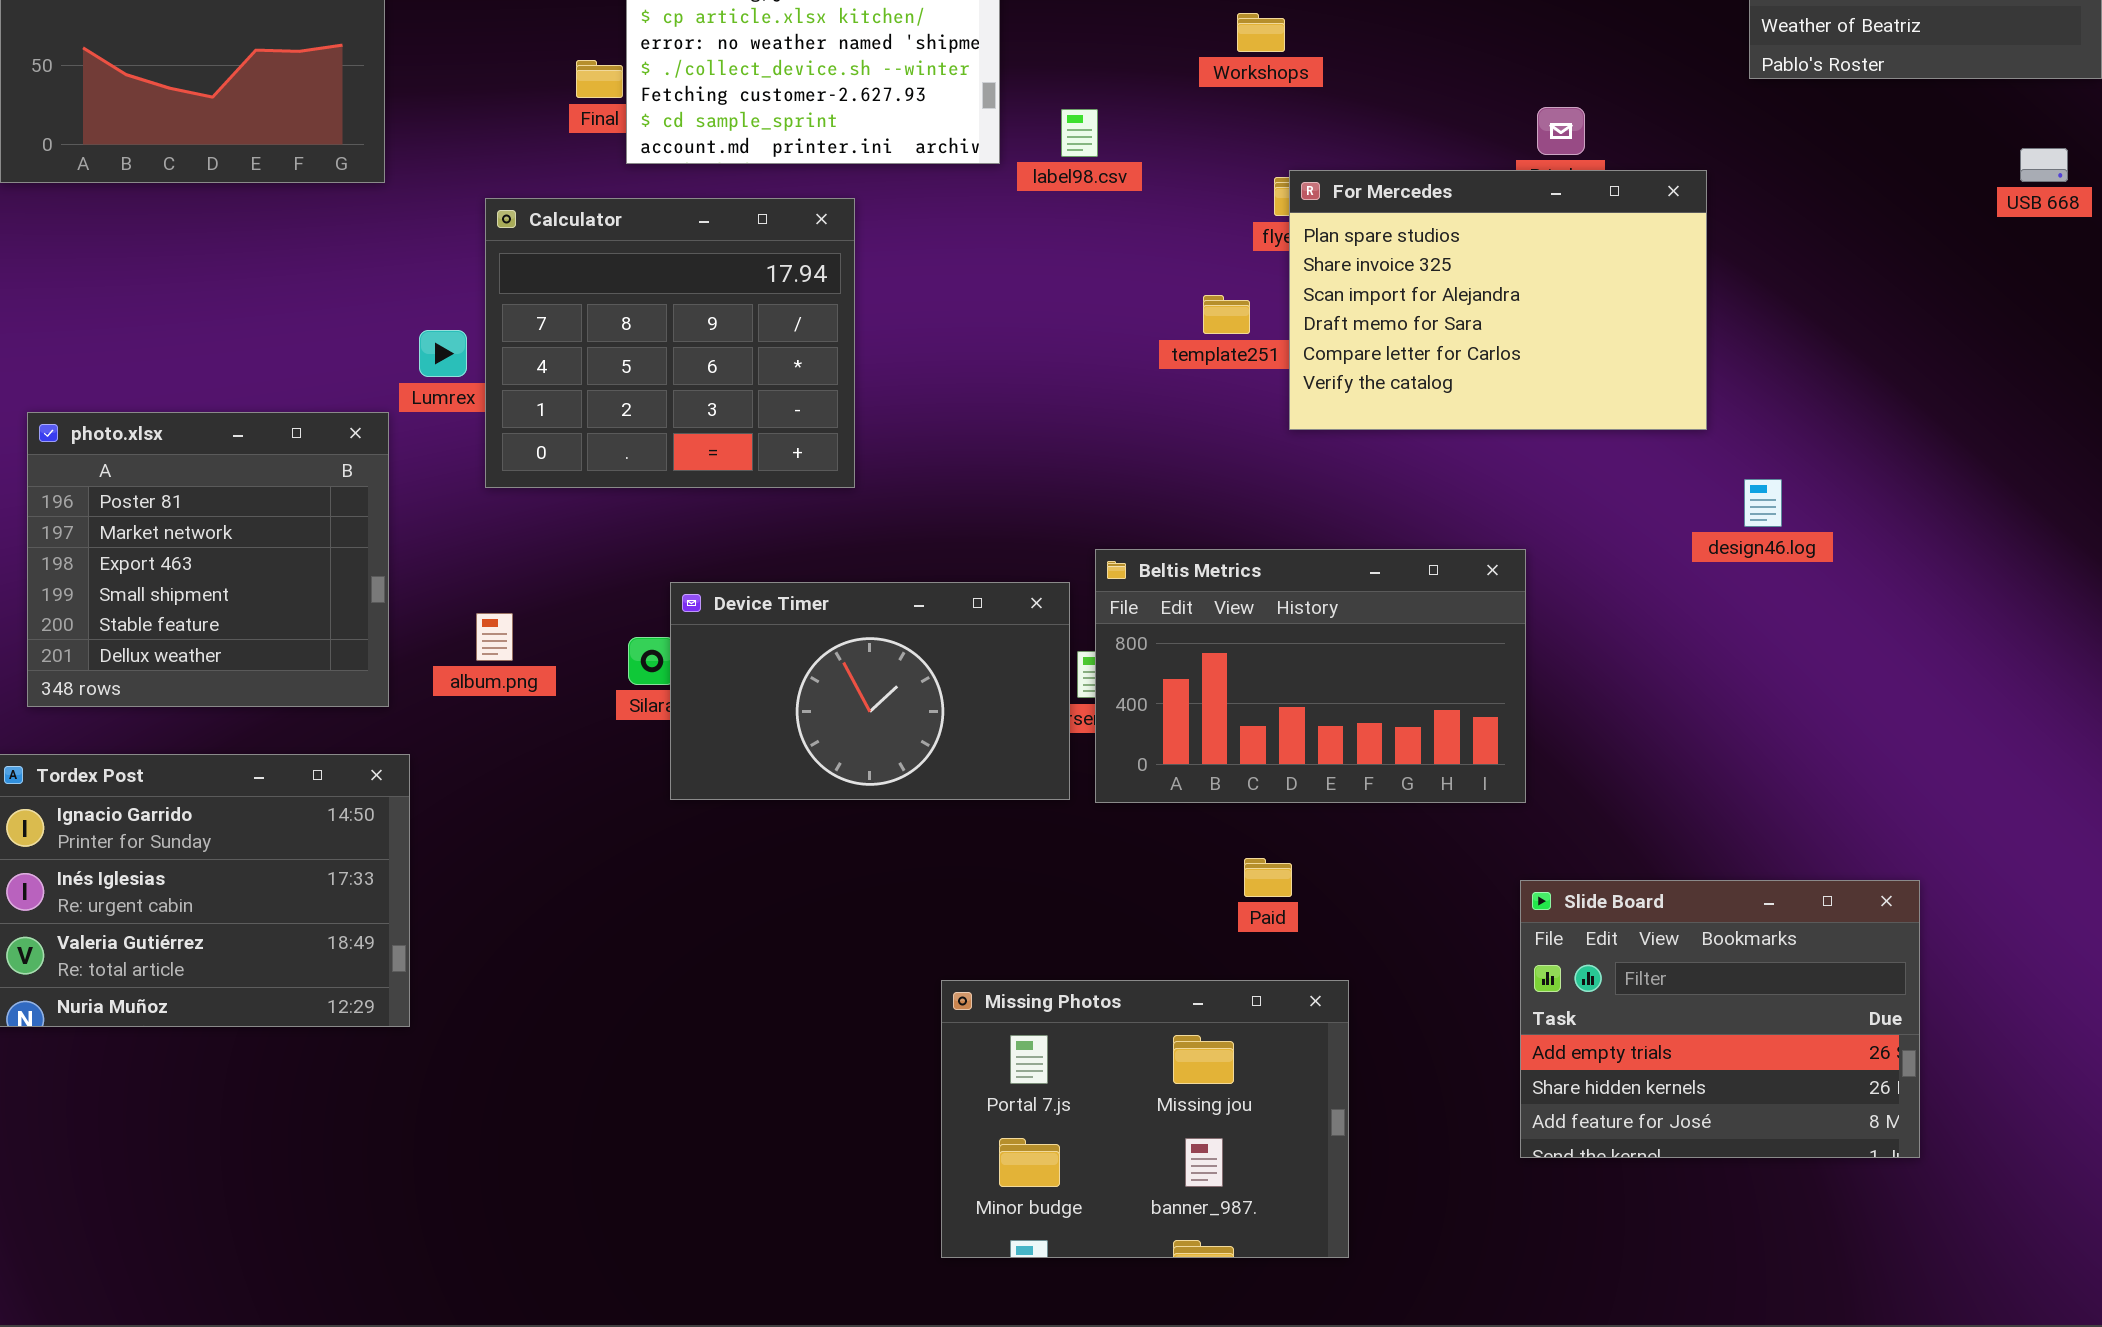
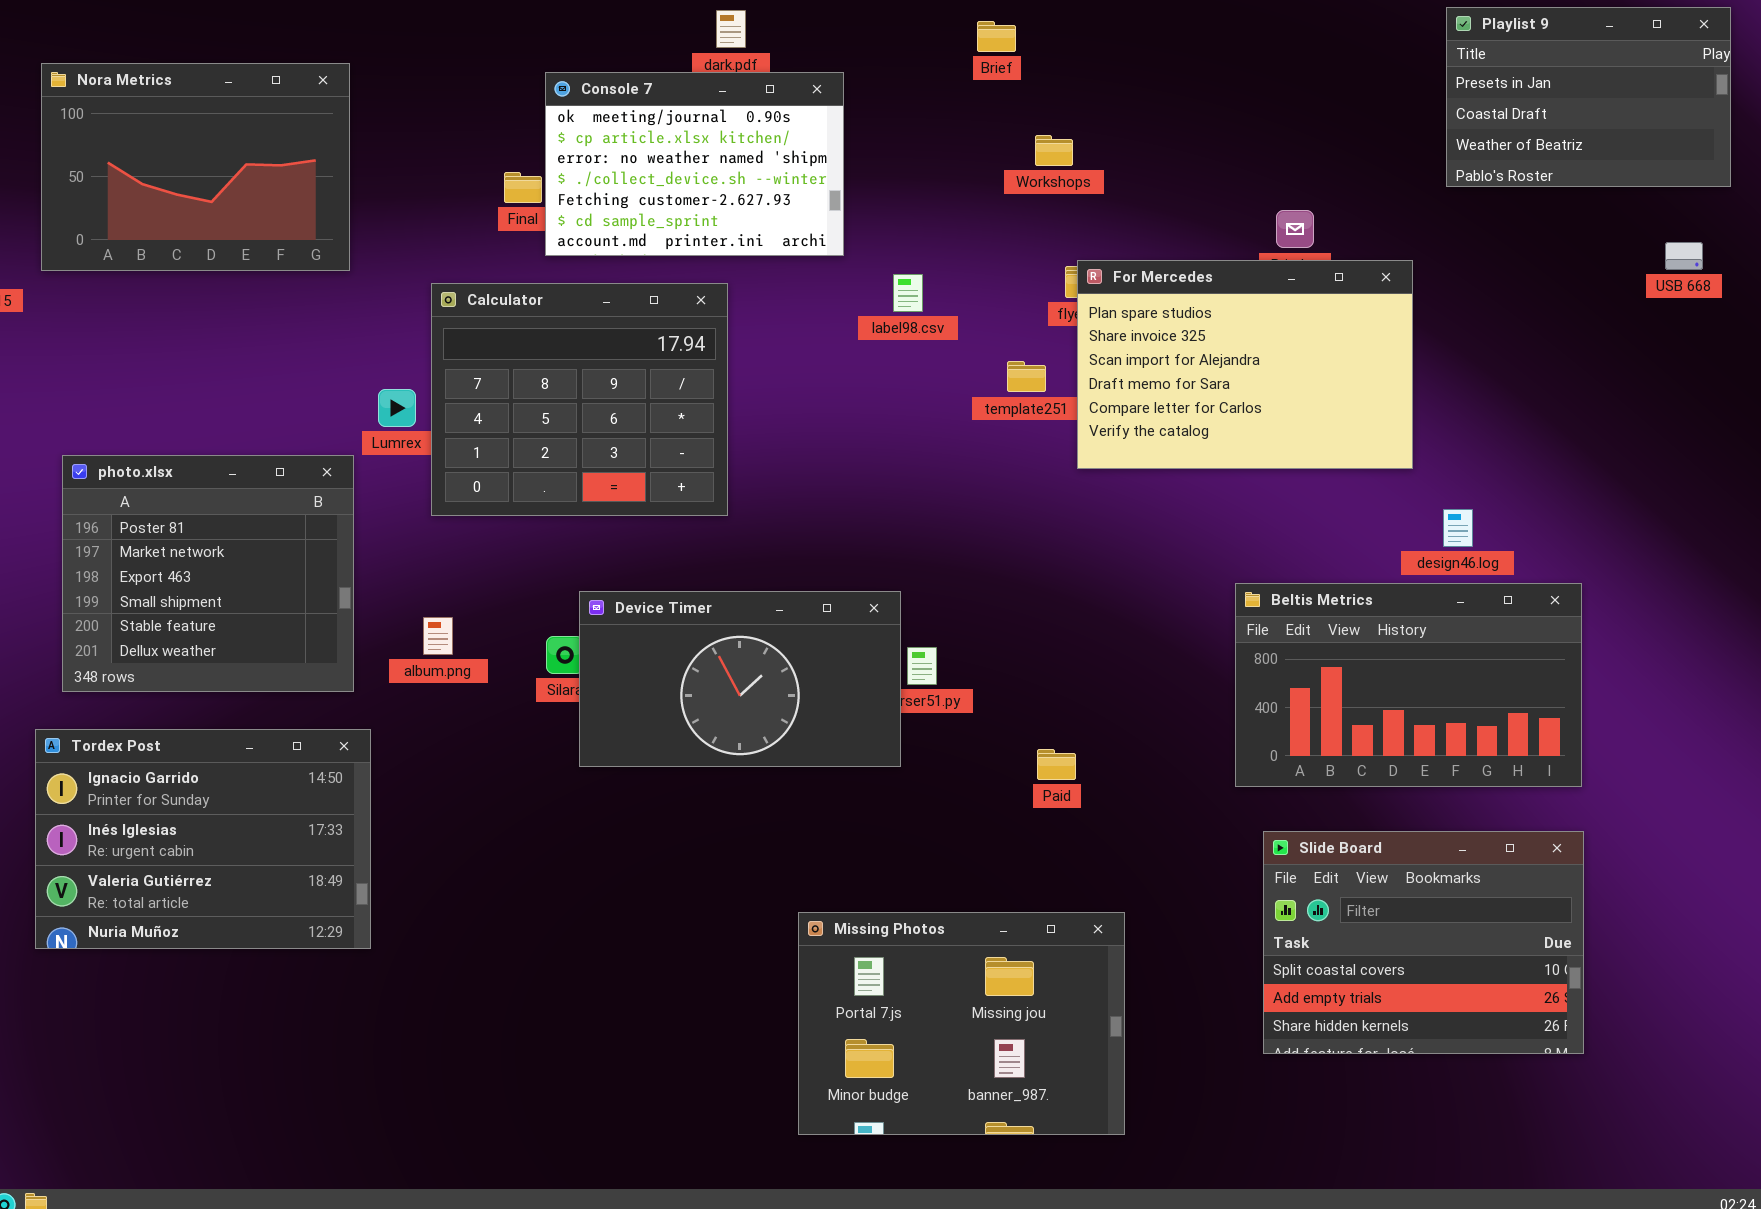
label98.csv: [1061,109,1098,157] -> [893,274,923,312], moved
Beltis Metrics: [1095,549,1526,803] -> [1235,583,1582,787], moved
Paid: [1244,858,1292,897] -> [1037,749,1076,780], moved
Slide Board: [1520,880,1920,1158] -> [1263,831,1584,1054], scrolled up 1 row

